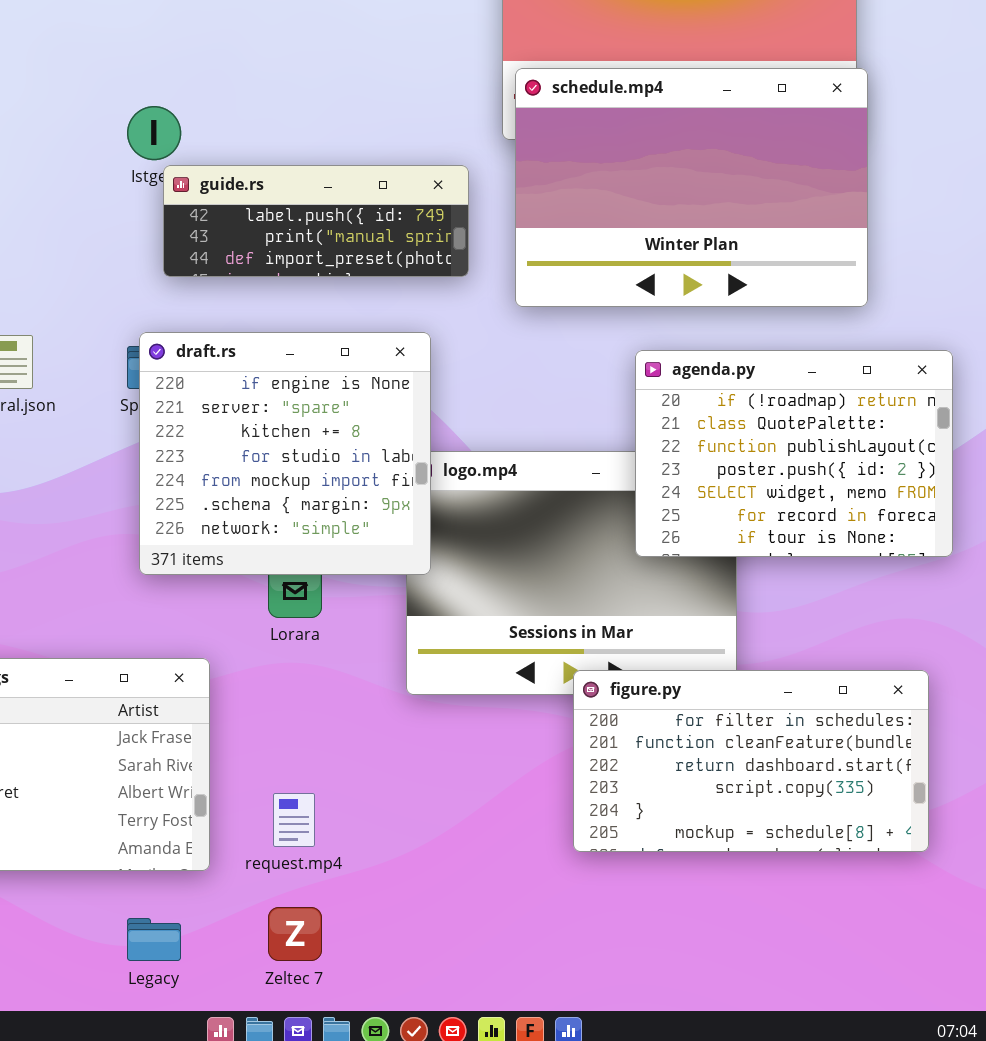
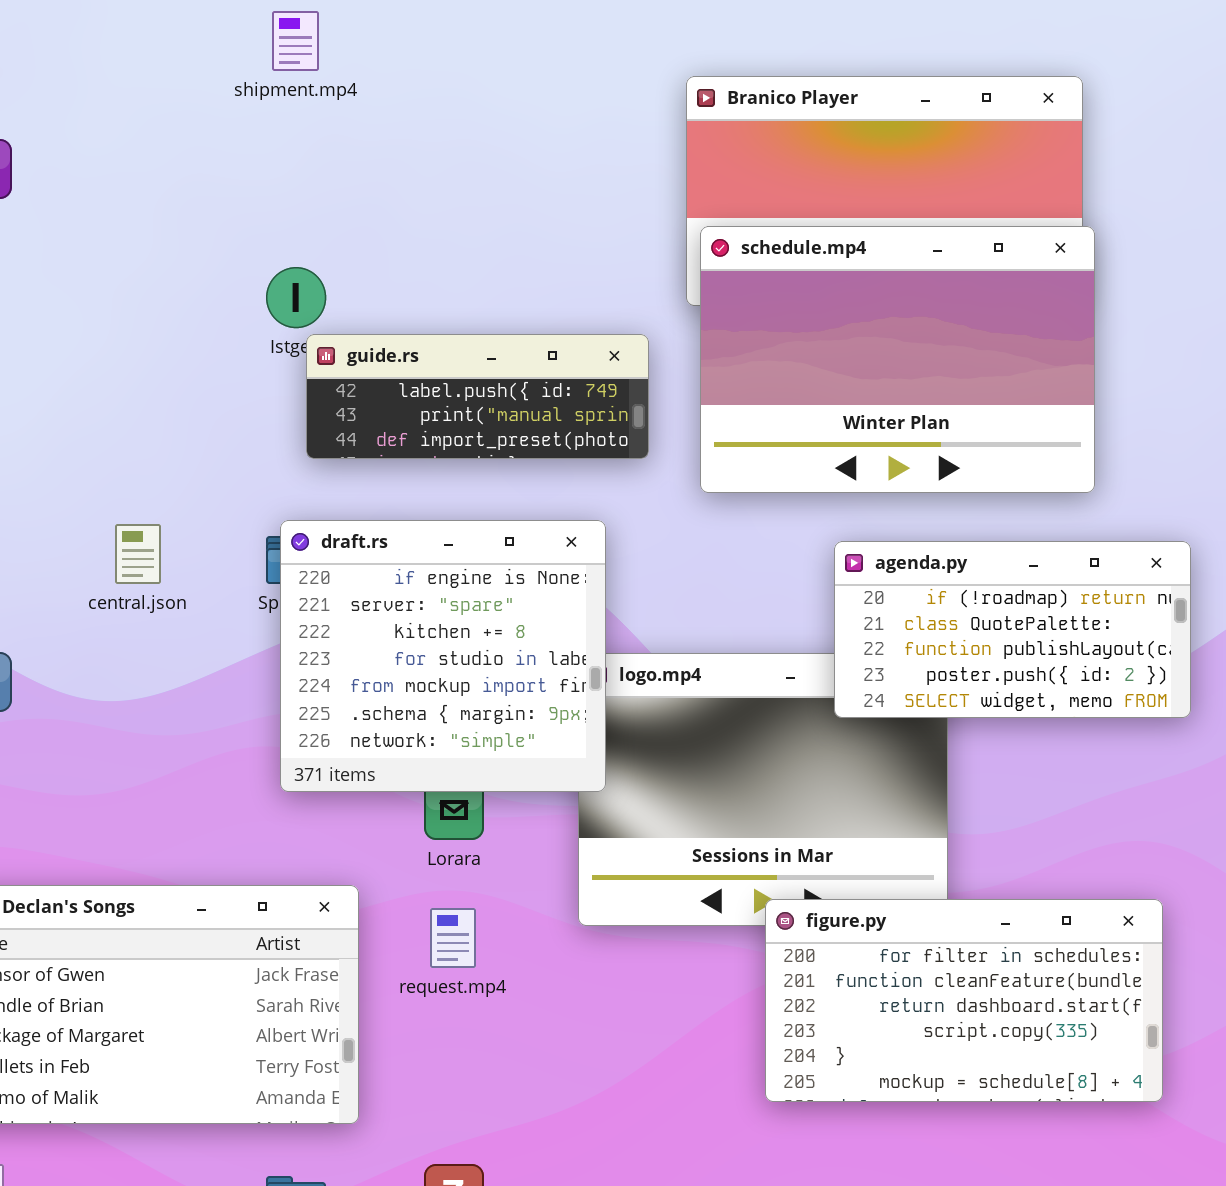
agenda.py: [635,350,953,557] -> [834,541,1191,718], resized
request.mp4: [273,793,315,847] -> [430,908,476,968], moved

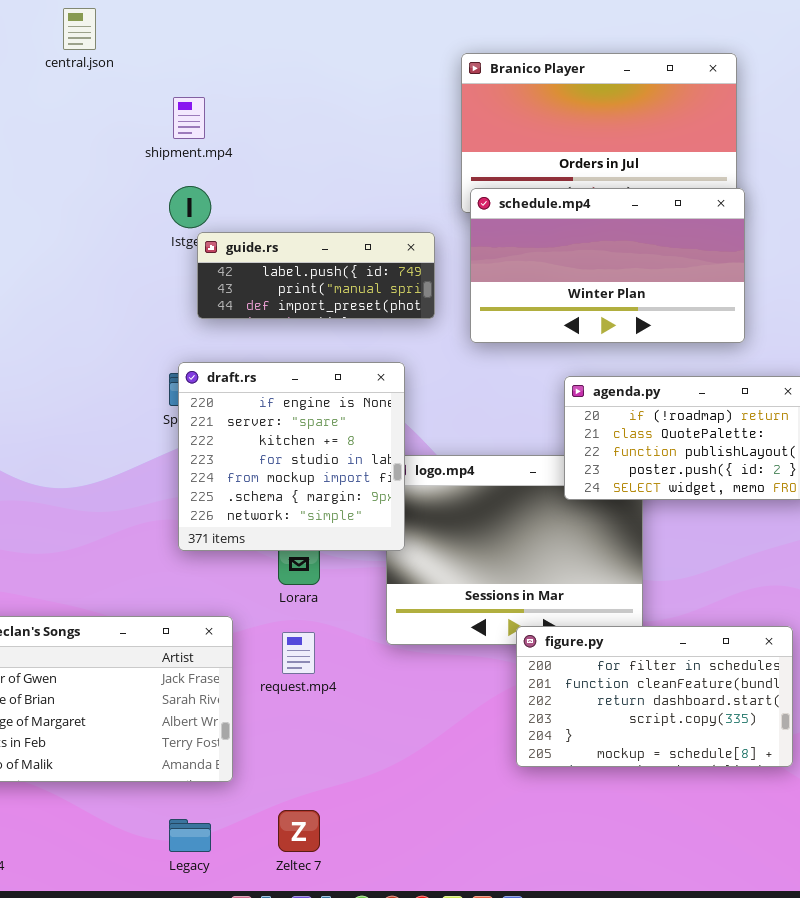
shipment.mp4: [272,11,319,71] -> [173,97,205,139], moved
schedule.mp4: [700,226,1095,493] -> [470,188,745,343], resized
central.json: [115,524,161,584] -> [63,8,96,50], moved

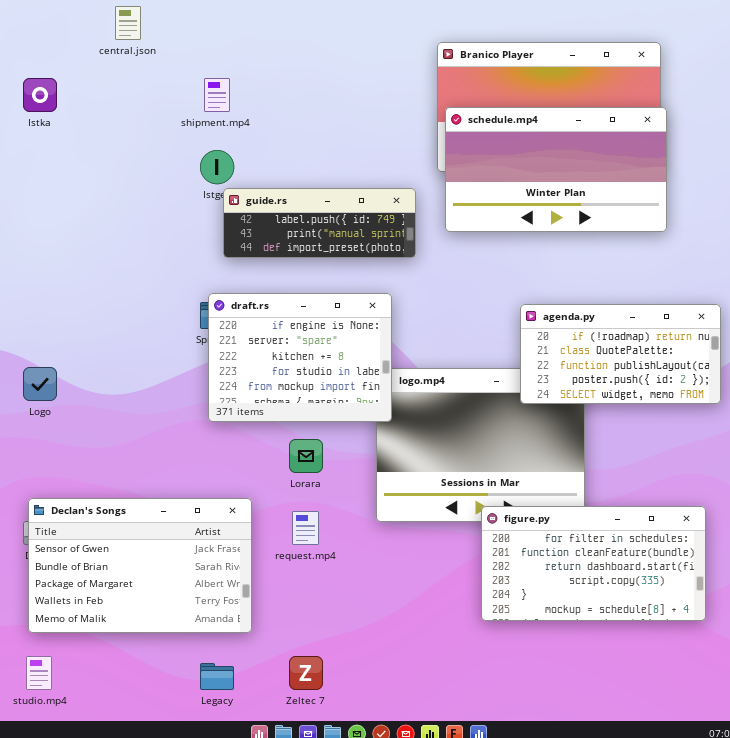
schedule.mp4: [470,188,745,343] -> [445,107,667,232], moved
draft.rs: [178,362,405,551] -> [208,293,392,422], resized

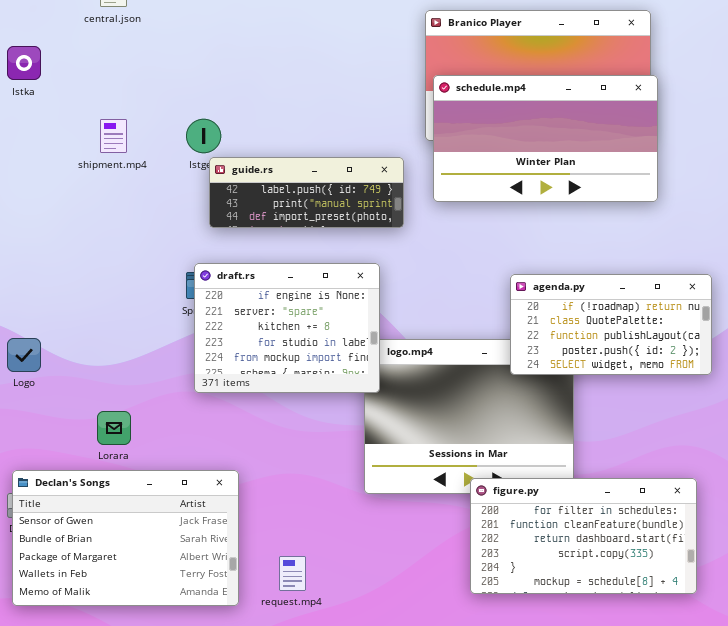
shipment.mp4: [204,78,230,112] -> [100,119,127,153], moved
Lorara: [289,439,323,473] -> [97,411,131,445], moved
request.mp4: [292,511,319,545] -> [279,556,306,591], moved

